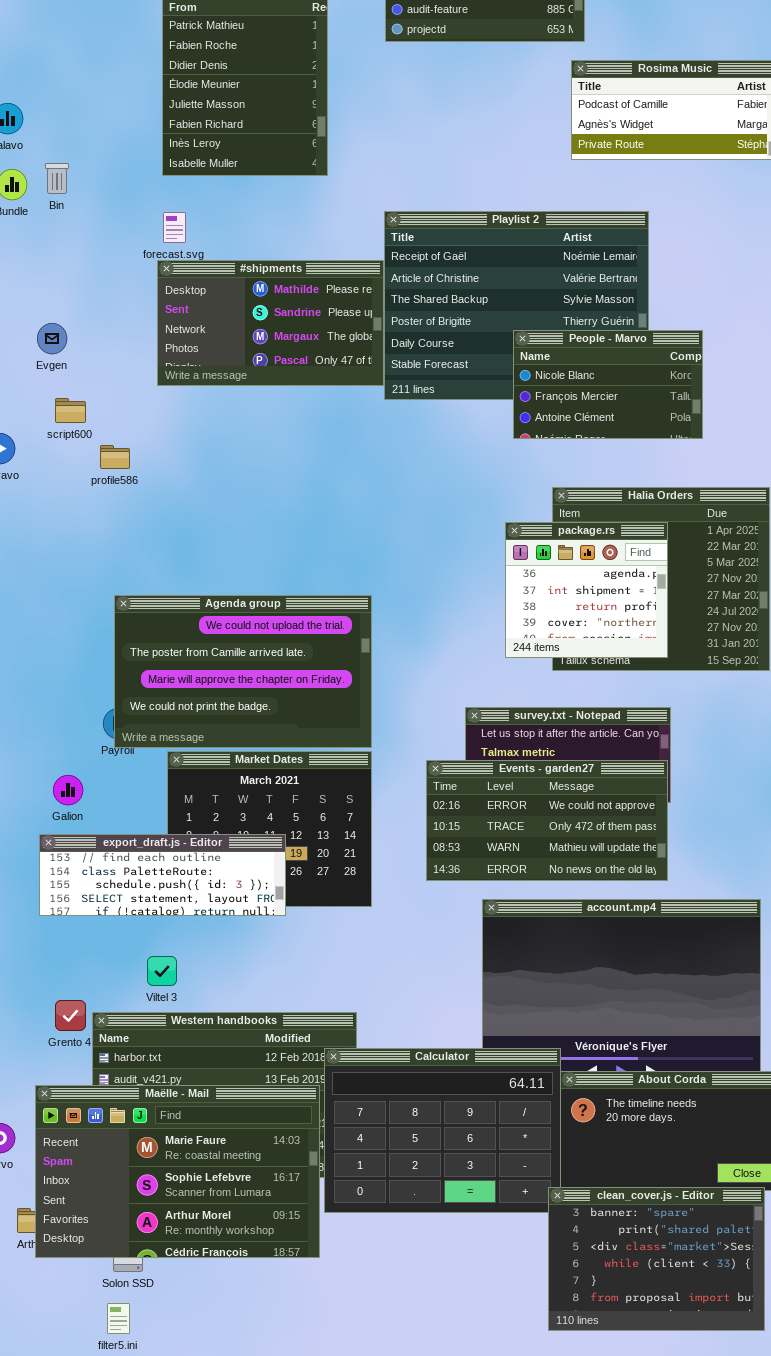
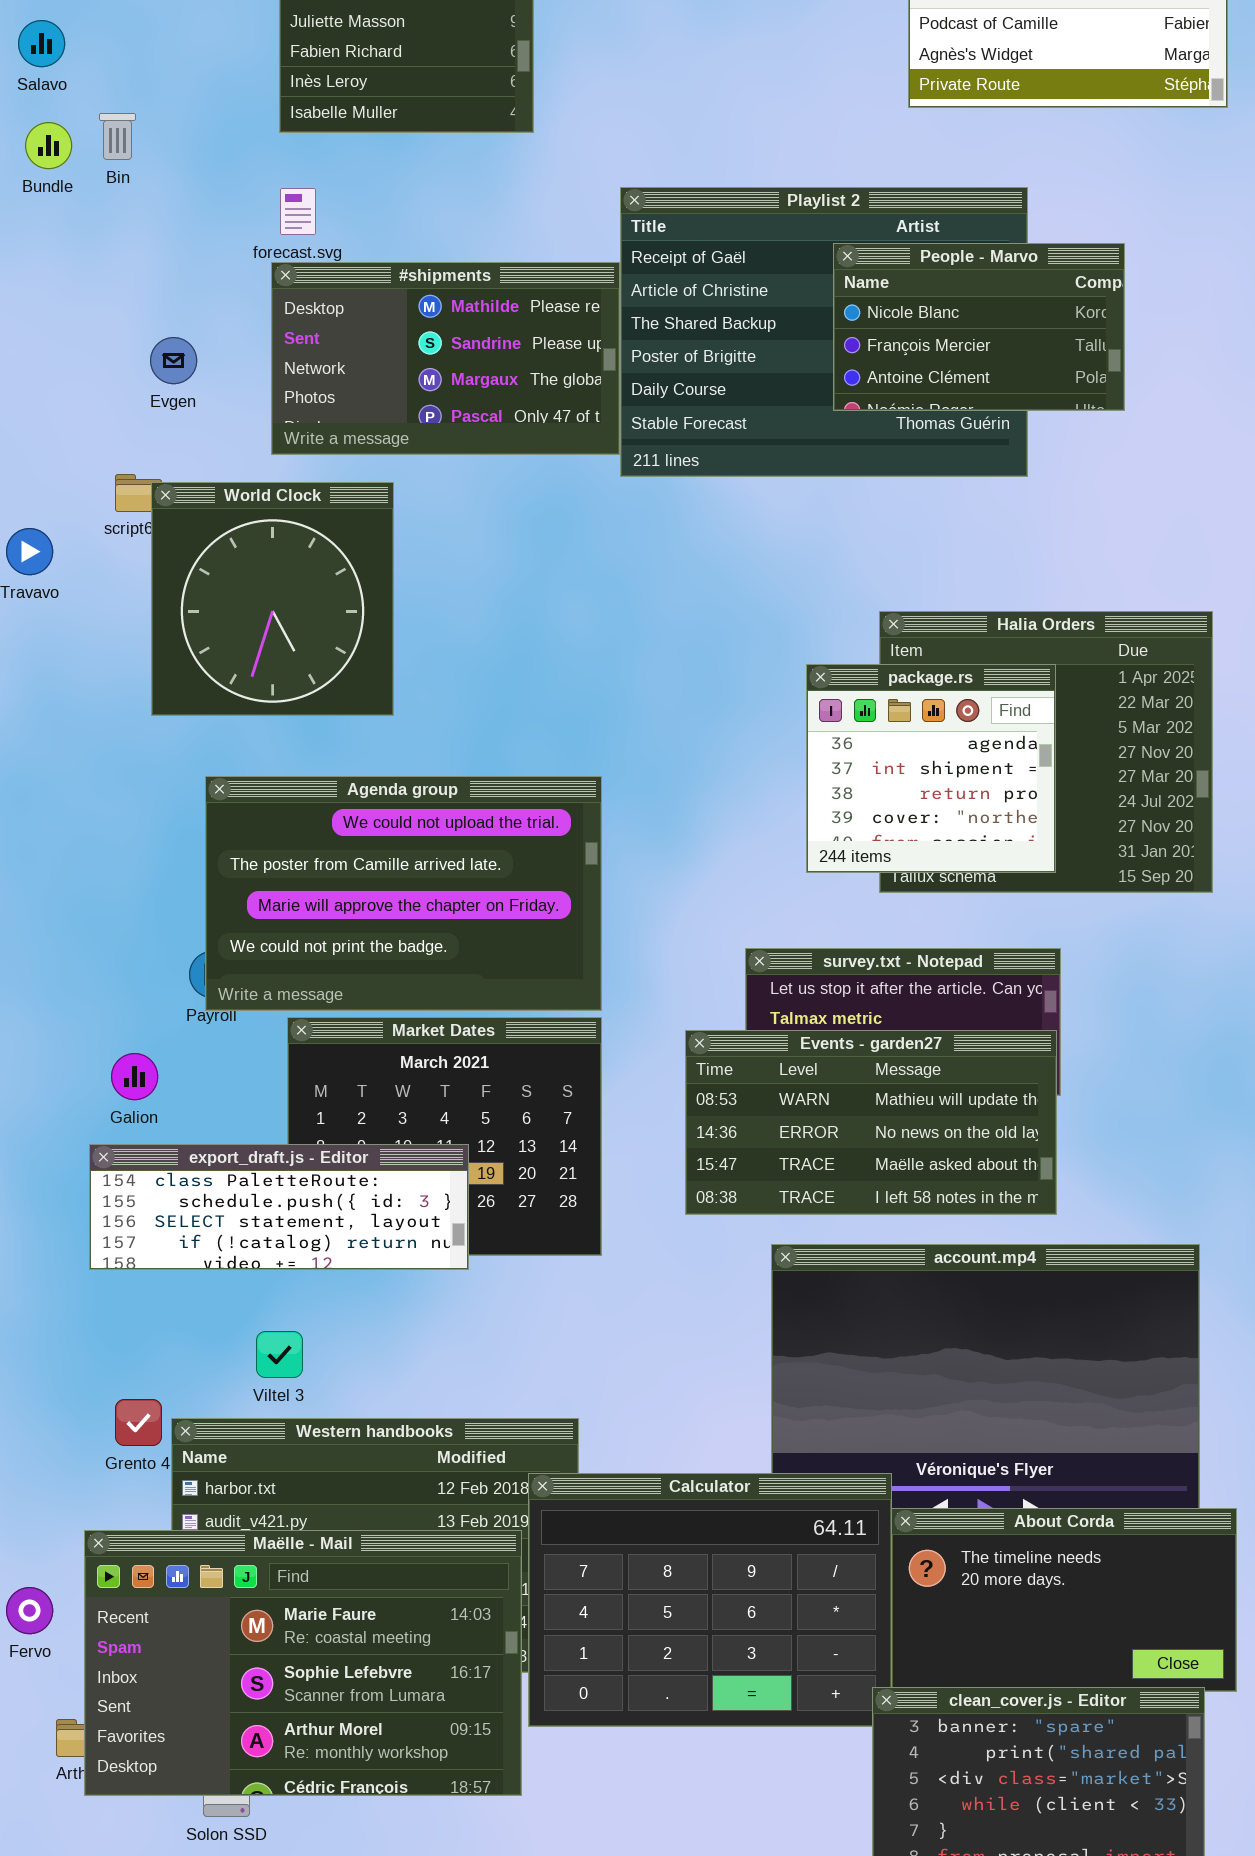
Evgen: [37,323,67,354] -> [150,337,197,384], moved
People - Marvo: [513,330,703,439] -> [833,243,1125,411], moved
World Clock: none -> [151,482,394,716], opened
Events - garden27: [426,760,668,881] -> [685,1030,1057,1215], scrolled down 2 rows
export_draft.js - Editor: [39,834,286,916] -> [89,1144,469,1270], scrolled down 1 row

